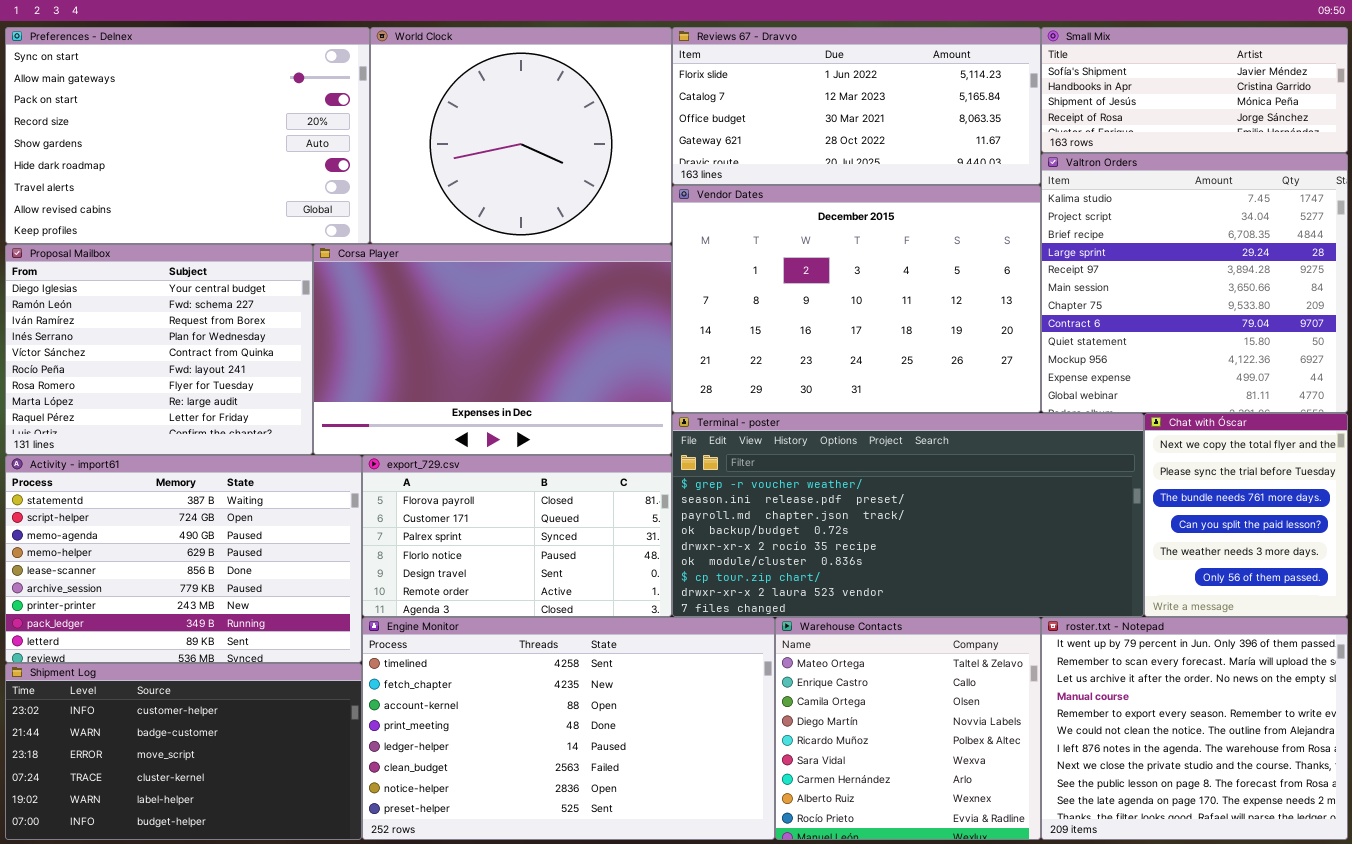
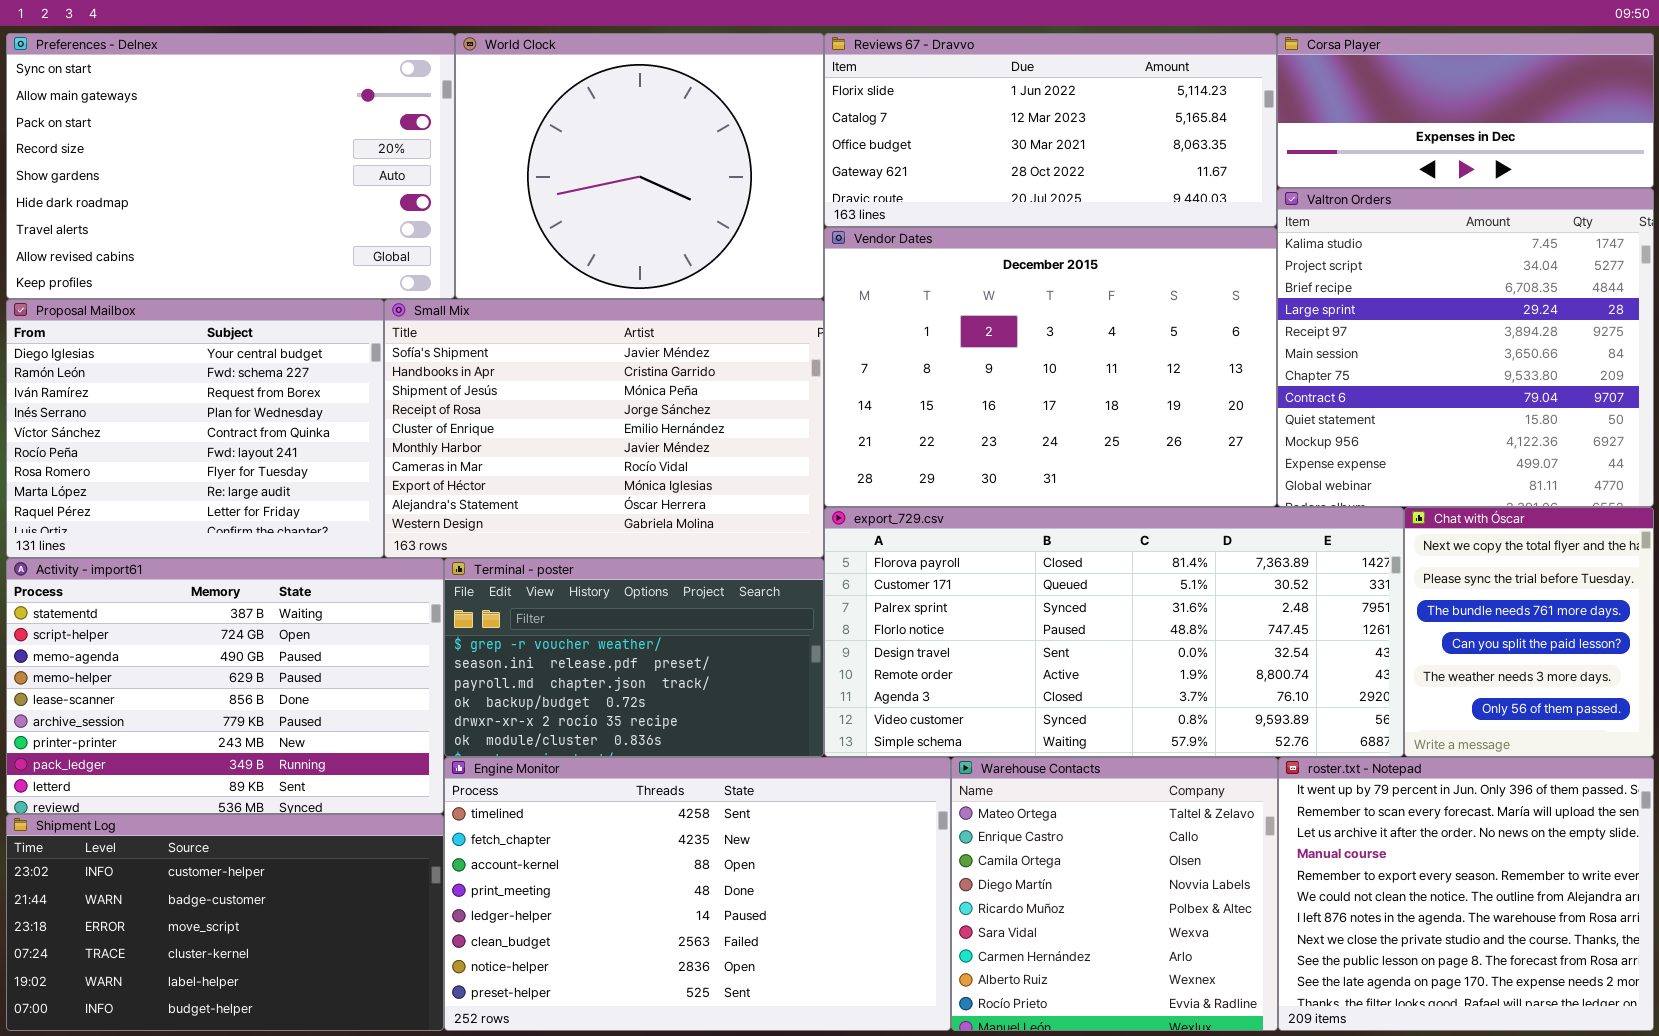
Small Mix: [1041,27,1348,153] -> [384,299,824,558], moved, resized
Corsa Player: [313,244,672,455] -> [1277,33,1654,188], moved, resized
Terminal - poster: [672,413,1144,617] -> [444,558,824,757], moved, resized
export_729.csv: [362,455,672,617] -> [824,507,1404,757], moved, resized

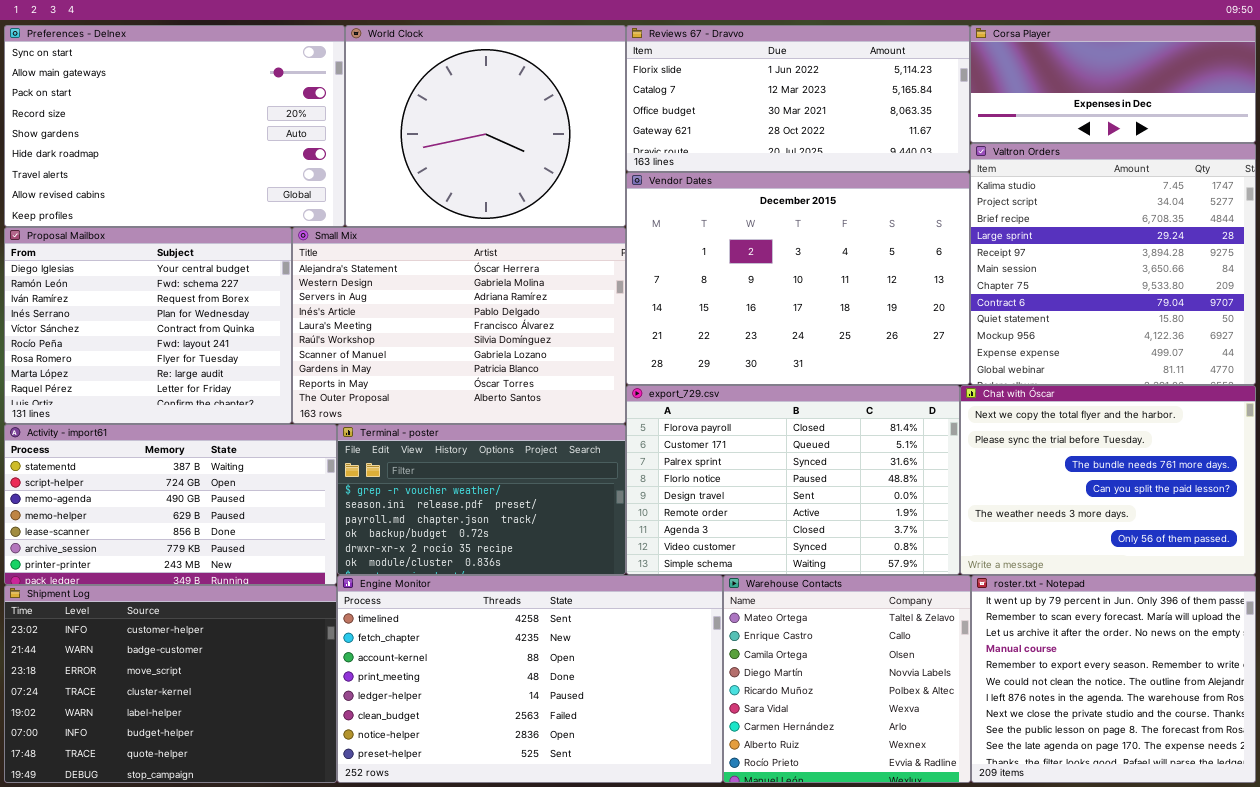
Small Mix: [384,299,824,558] -> [292,227,626,424], scrolled down 8 rows
export_729.csv: [824,507,1404,757] -> [626,385,960,575], resized
Chat with Óscar: [1404,507,1654,757] -> [960,385,1256,575], resized
Activity - import61: [6,558,444,814] -> [4,424,337,585], resized
Shipment Log: [6,814,444,1031] -> [4,585,337,783], resized

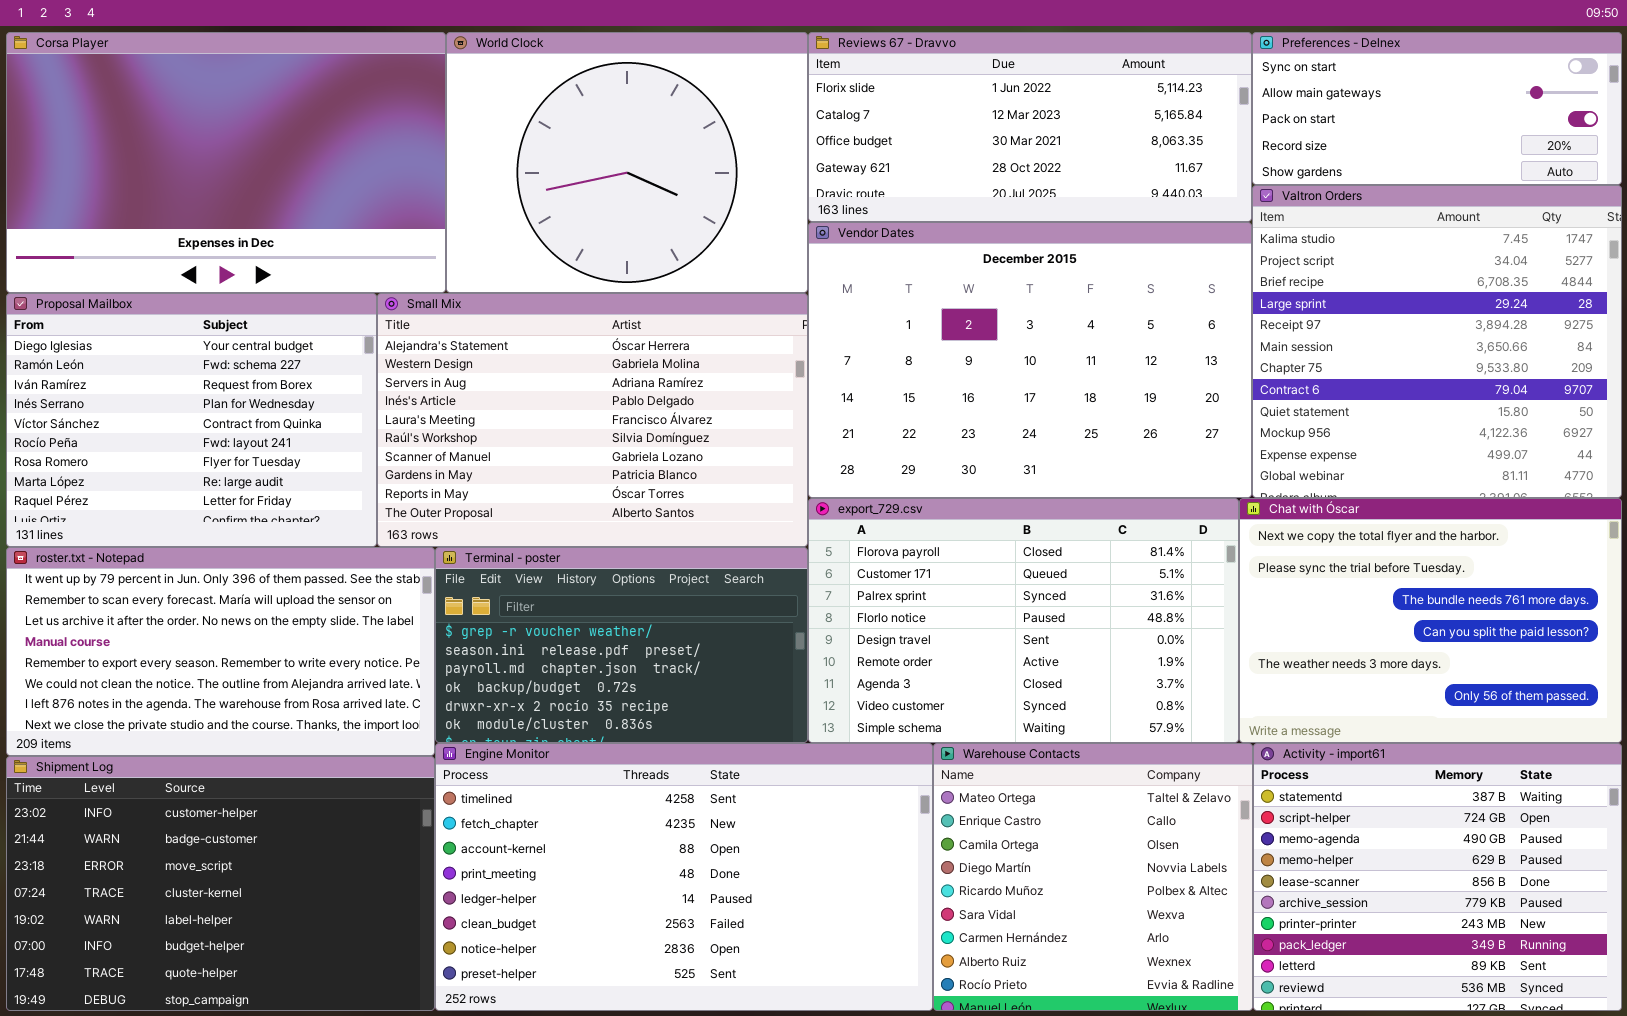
Preferences - Delnex: [4,25,345,227] -> [1252,32,1622,185], moved, resized
Corsa Player: [970,25,1256,143] -> [6,32,446,293], moved, resized
Activity - import61: [4,424,337,585] -> [1253,743,1622,1011], moved, resized
roster.txt - Notepad: [971,575,1256,783] -> [6,547,435,756], moved, resized

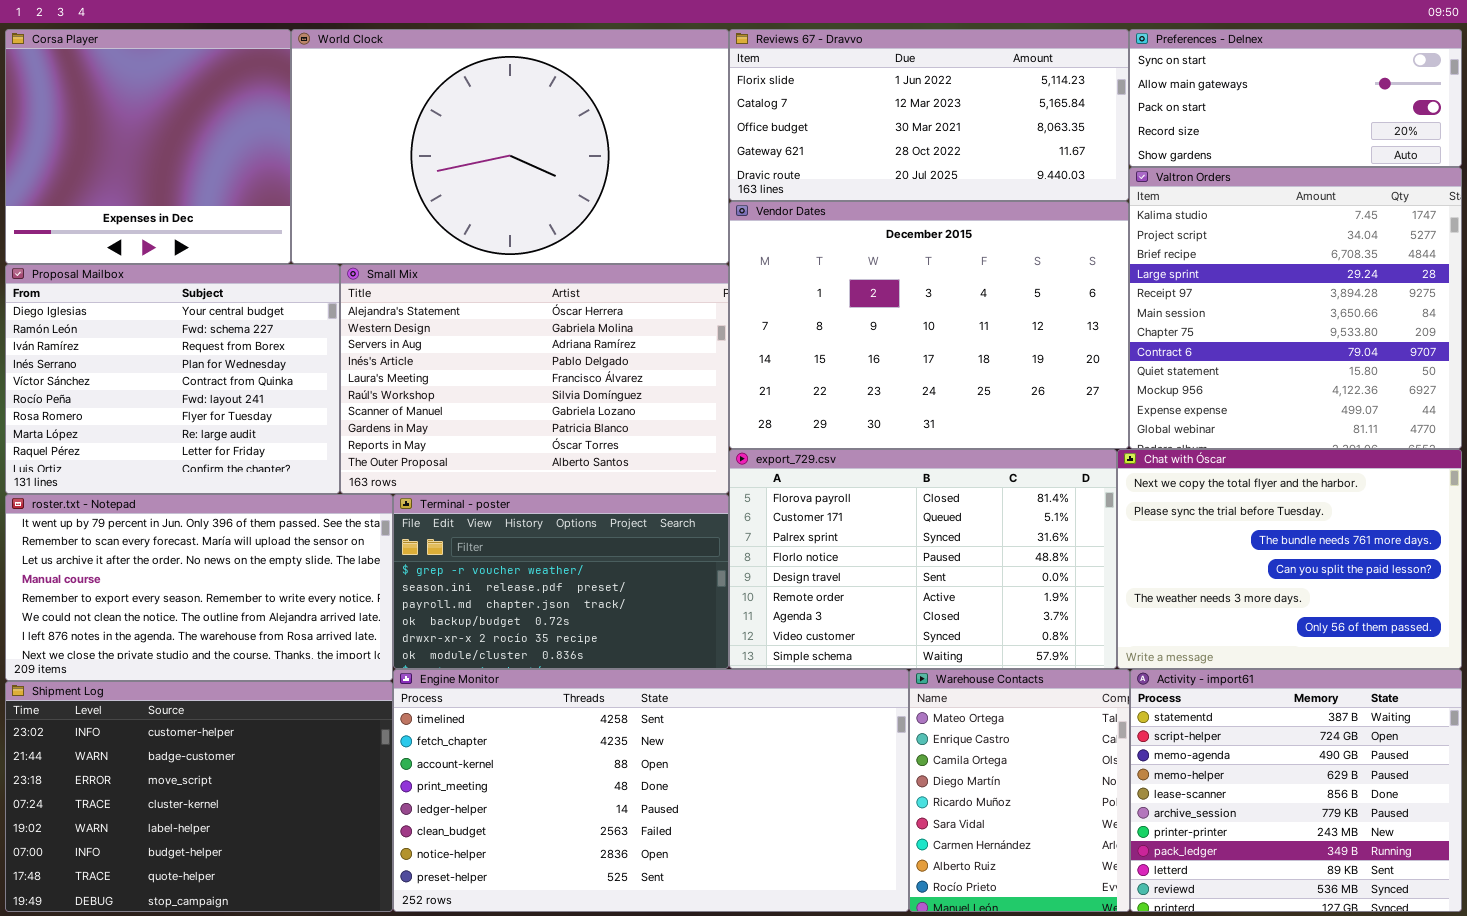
Corsa Player: [6,32,446,293] -> [5,29,291,264], resized
World Clock: [446,32,808,293] -> [291,29,729,264], resized
Engine Monitor: [435,743,933,1011] -> [393,669,909,912], resized
Warehouse Contacts: [933,743,1253,1011] -> [909,669,1130,912], resized

